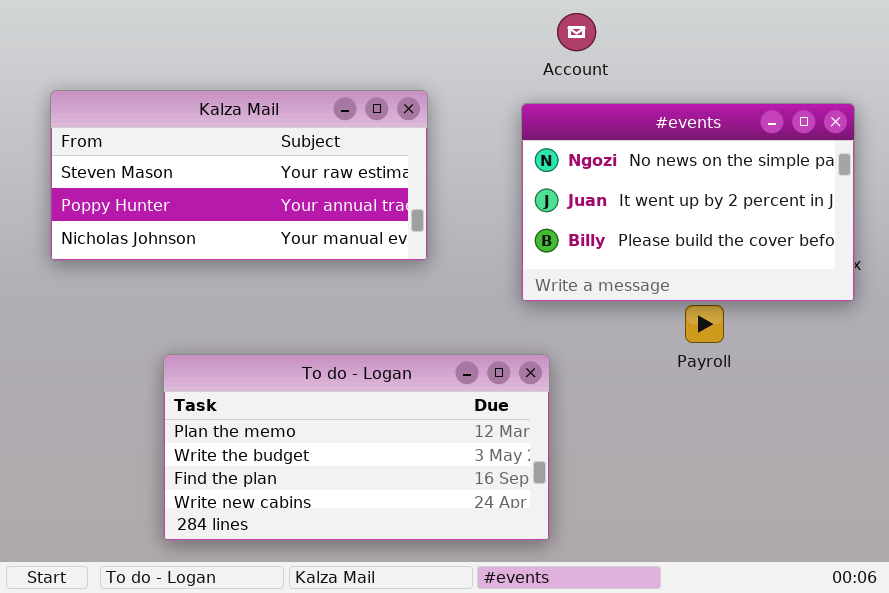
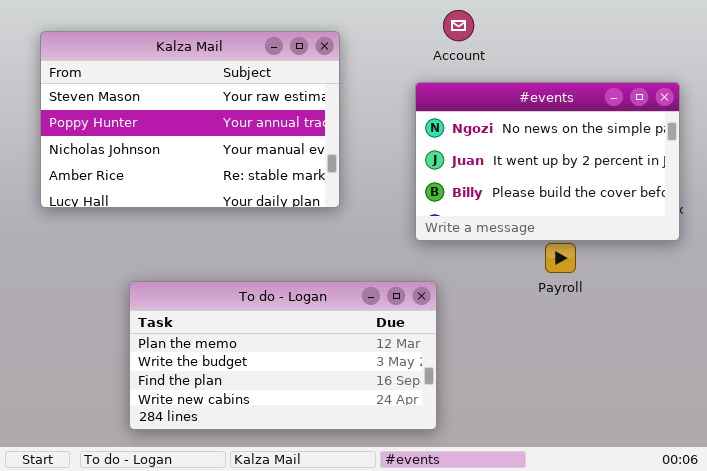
Kalza Mail: [50,90,428,261] -> [40,31,340,208], resized

